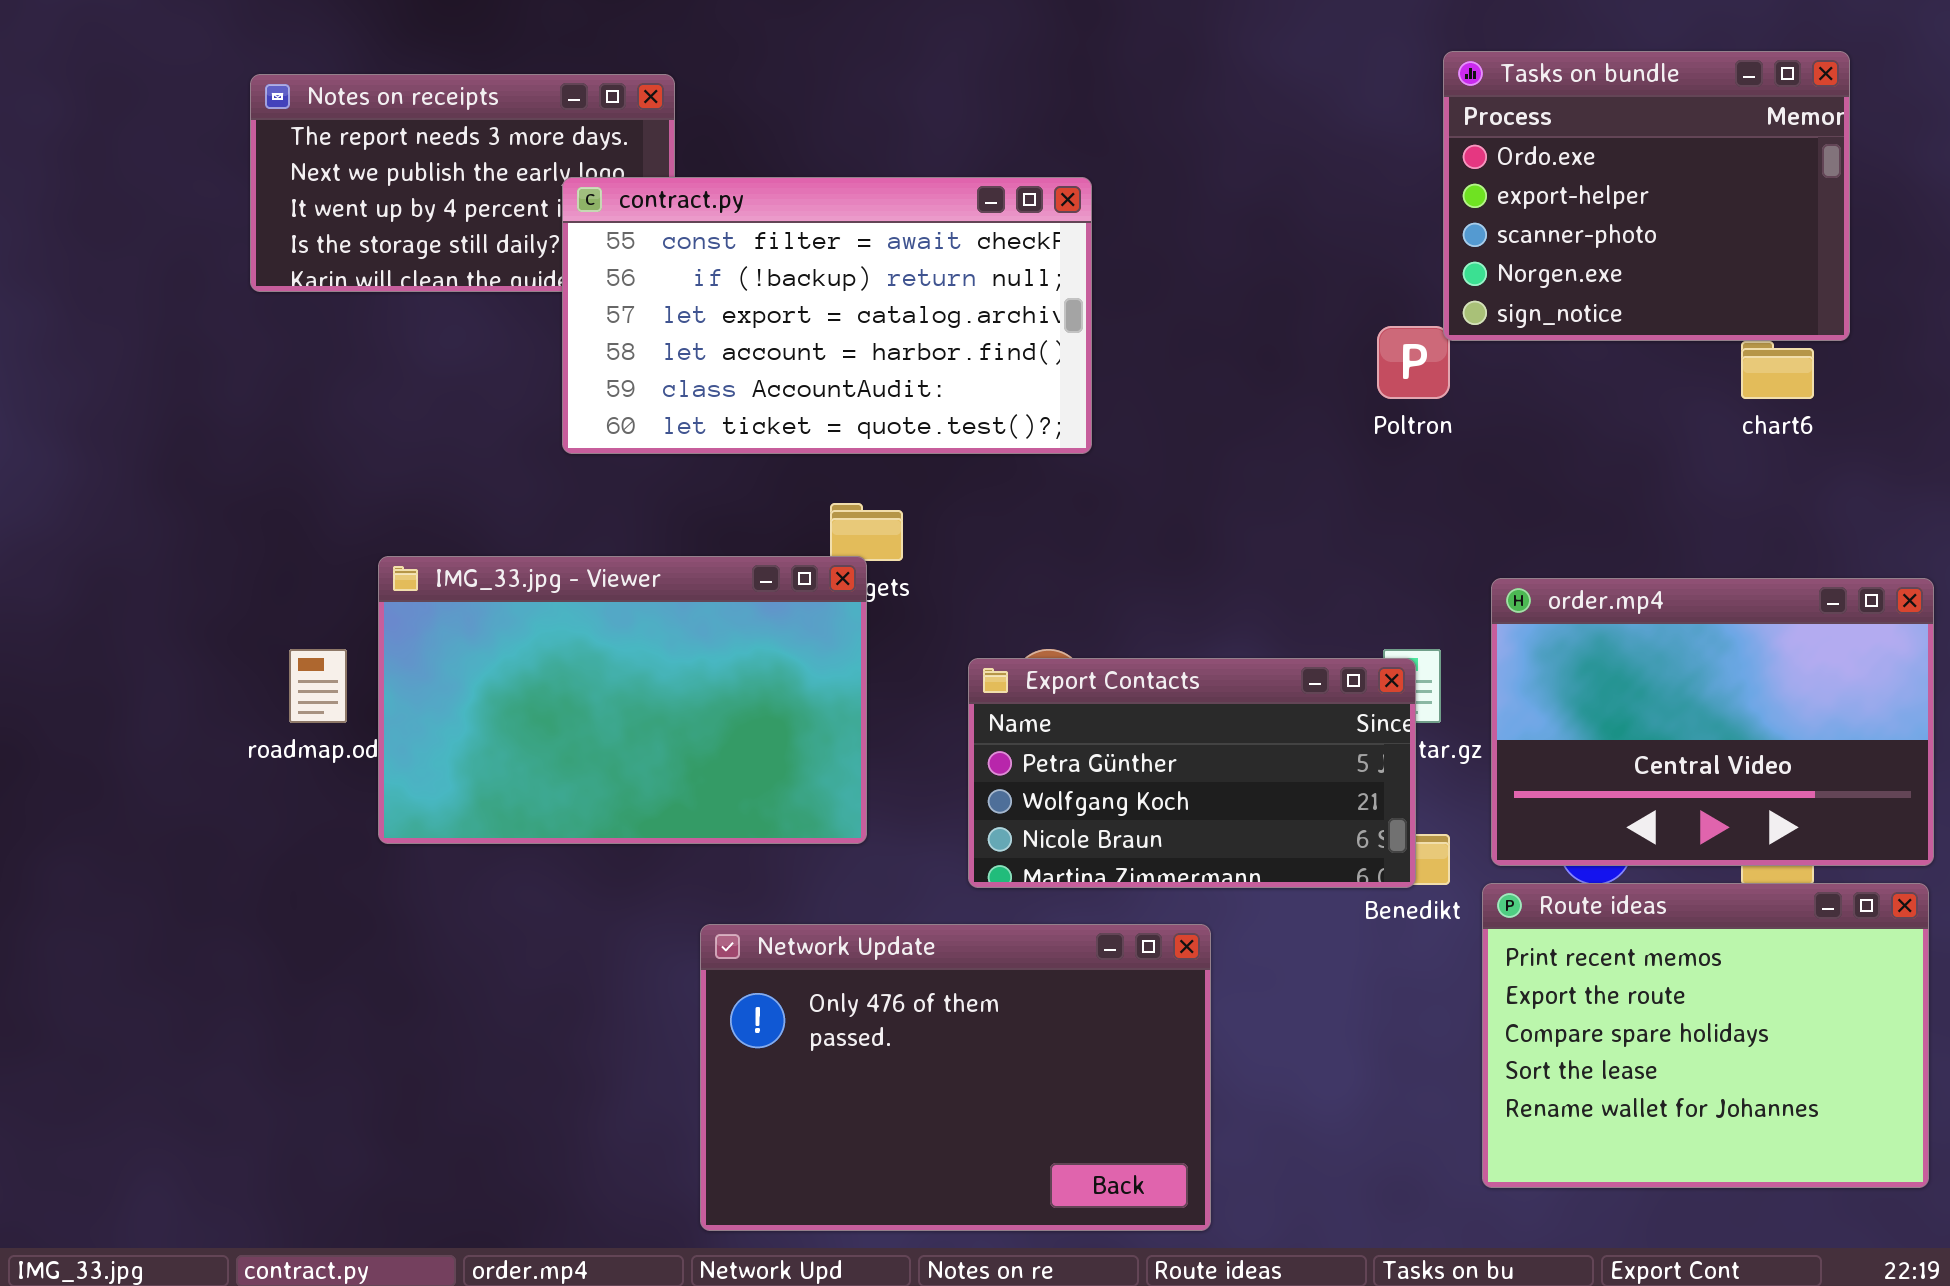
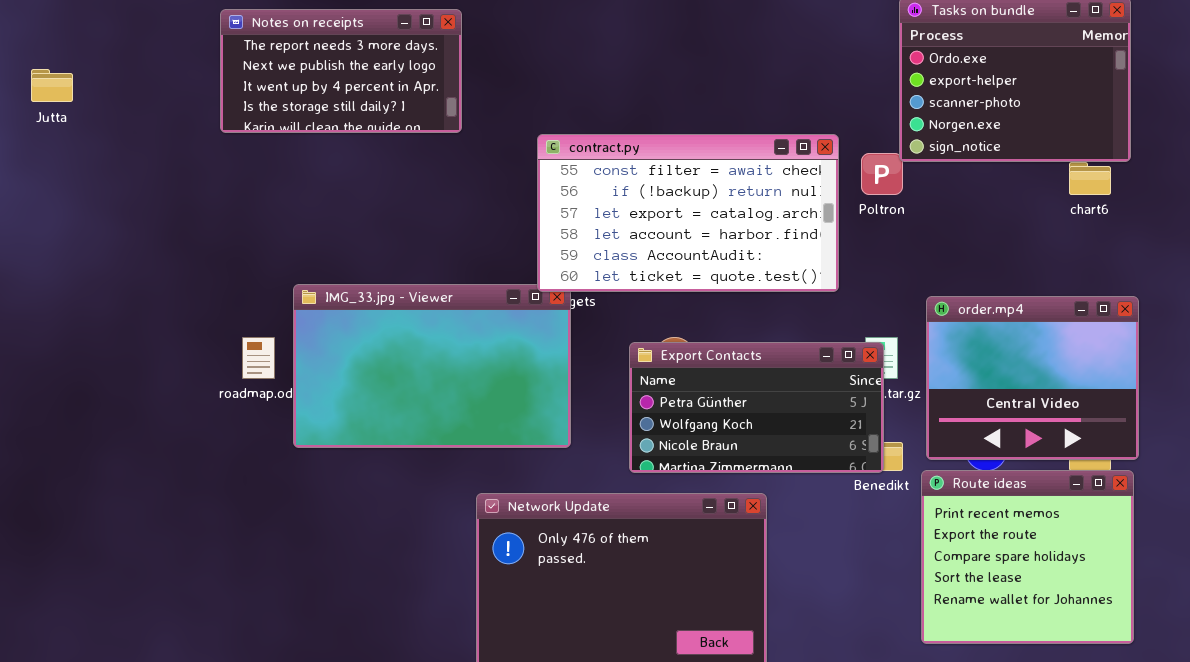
contract.py: [562,177,1092,454] -> [537,134,839,292], moved
order.mp4: [1491,578,1934,866] -> [926,296,1139,460], resized
Route ideas: [1482,883,1929,1188] -> [921,470,1134,644], resized

